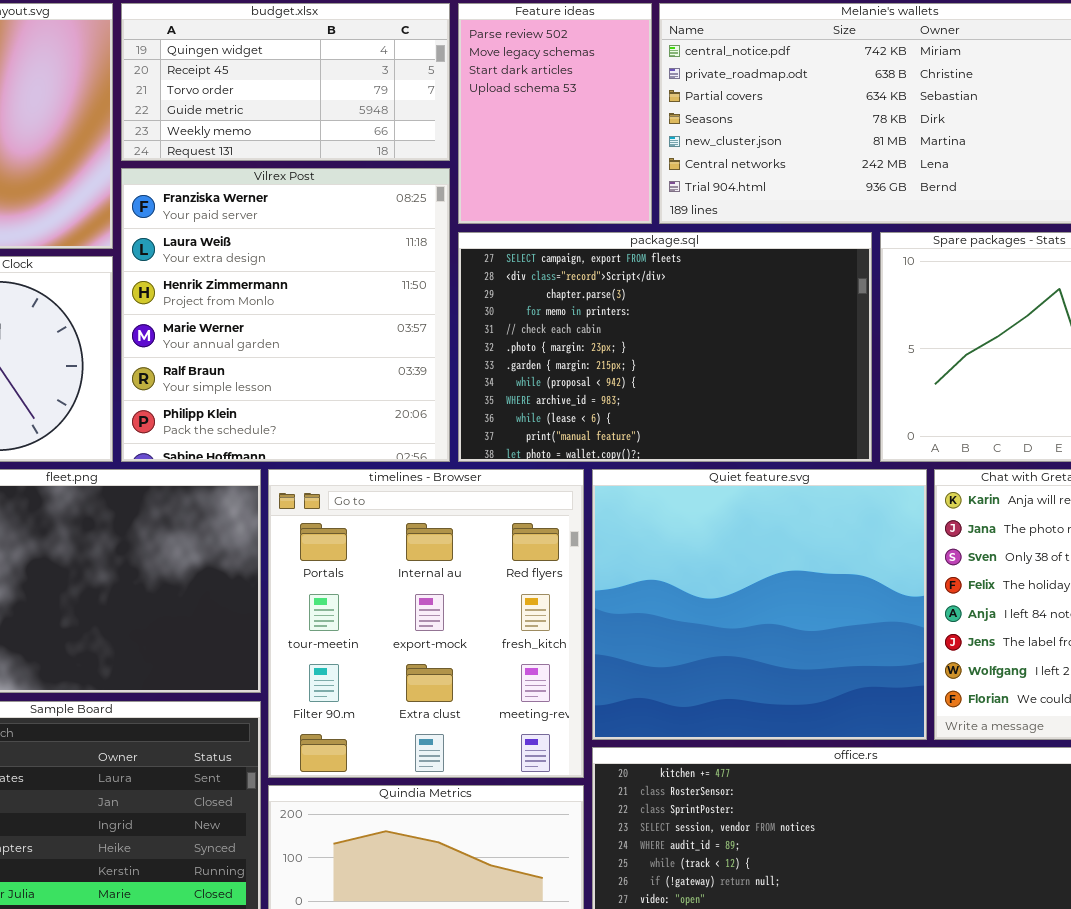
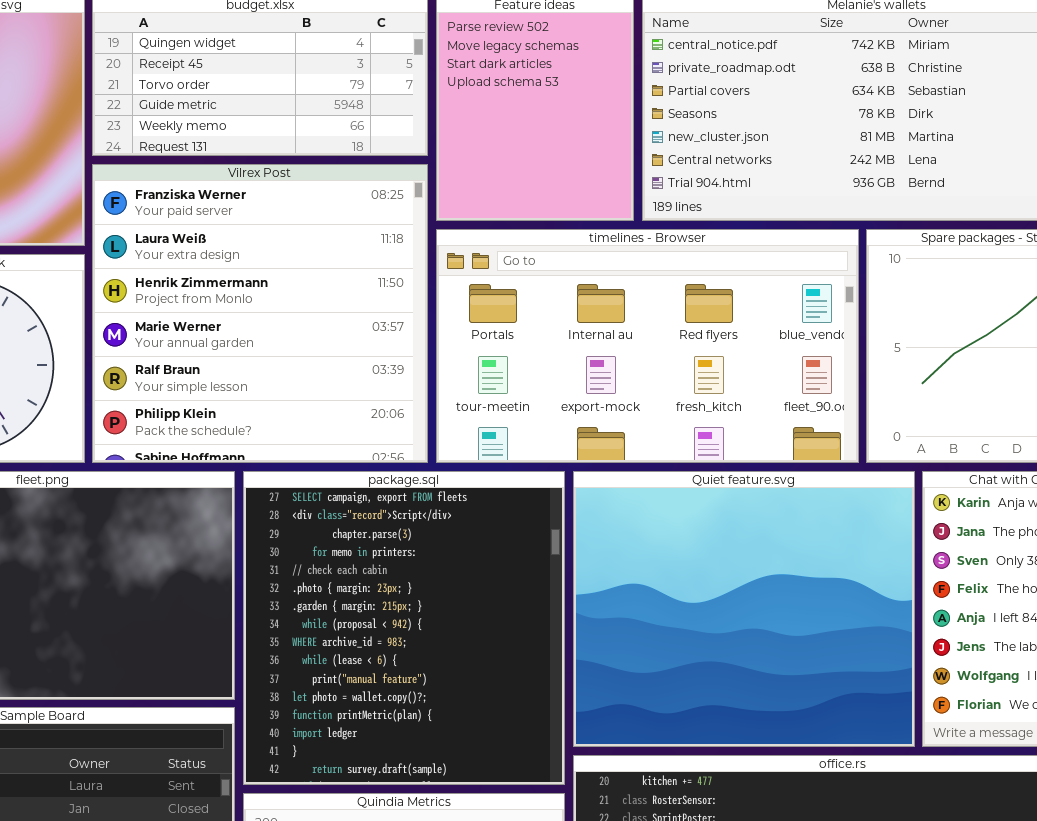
package.sql: [458,232,872,462] -> [243,471,565,785], moved, resized
timelines - Browser: [268,469,584,778] -> [436,229,859,463], moved, resized

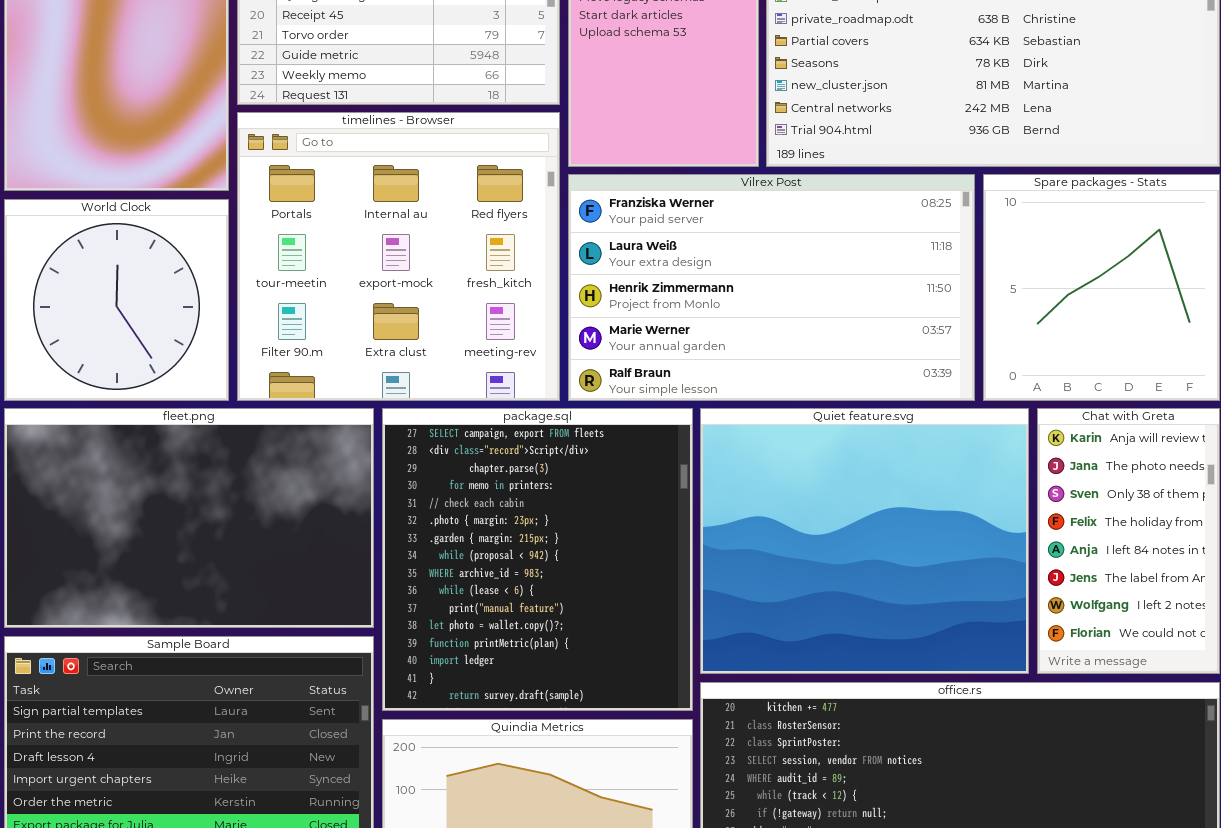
Vilrex Post: [92,164,428,463] -> [568,174,975,401], moved, resized
timelines - Browser: [436,229,859,463] -> [237,112,560,401], moved, resized

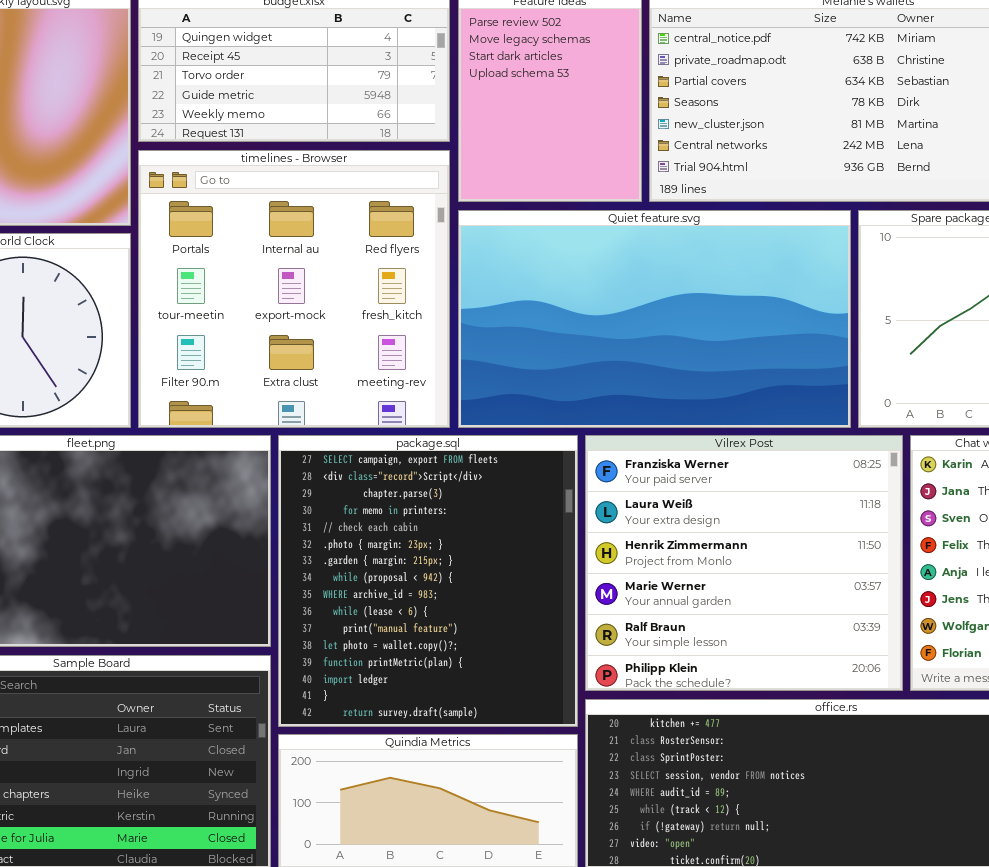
Vilrex Post: [568,174,975,401] -> [585,435,903,691], moved, resized
Quiet feature.svg: [700,408,1029,674] -> [458,210,851,428], moved, resized

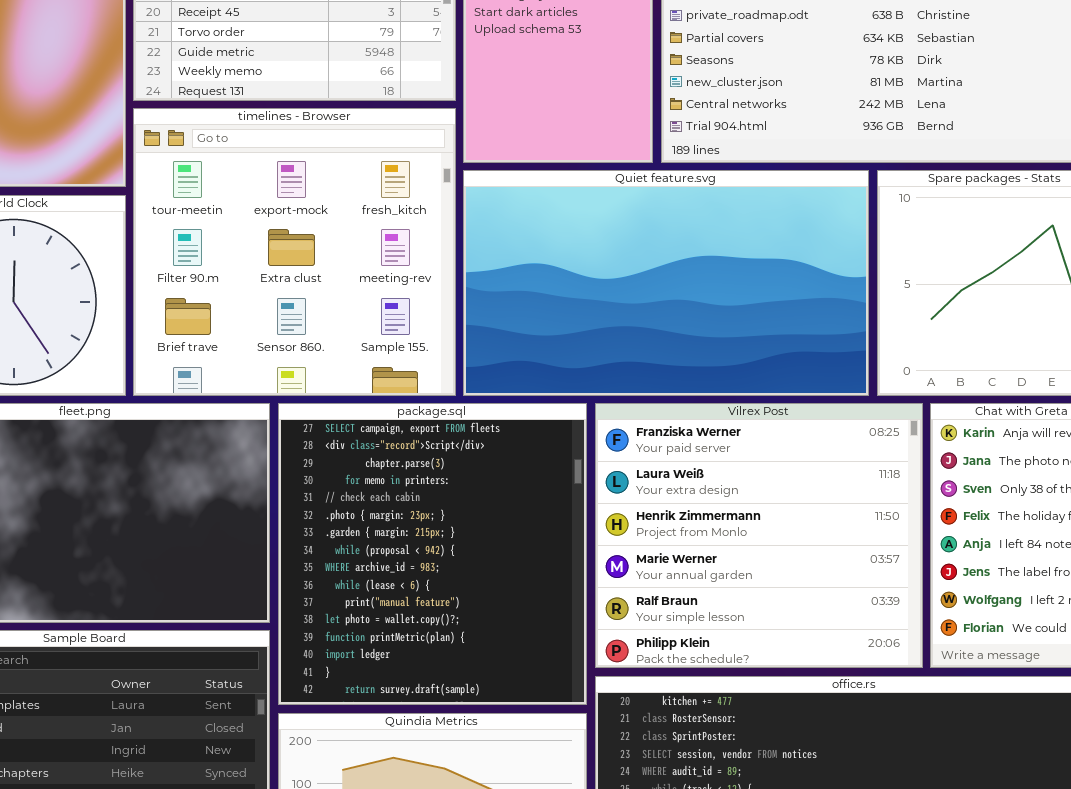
timelines - Browser: [138,150,450,428] -> [133,108,456,396], scrolled down 1 row

